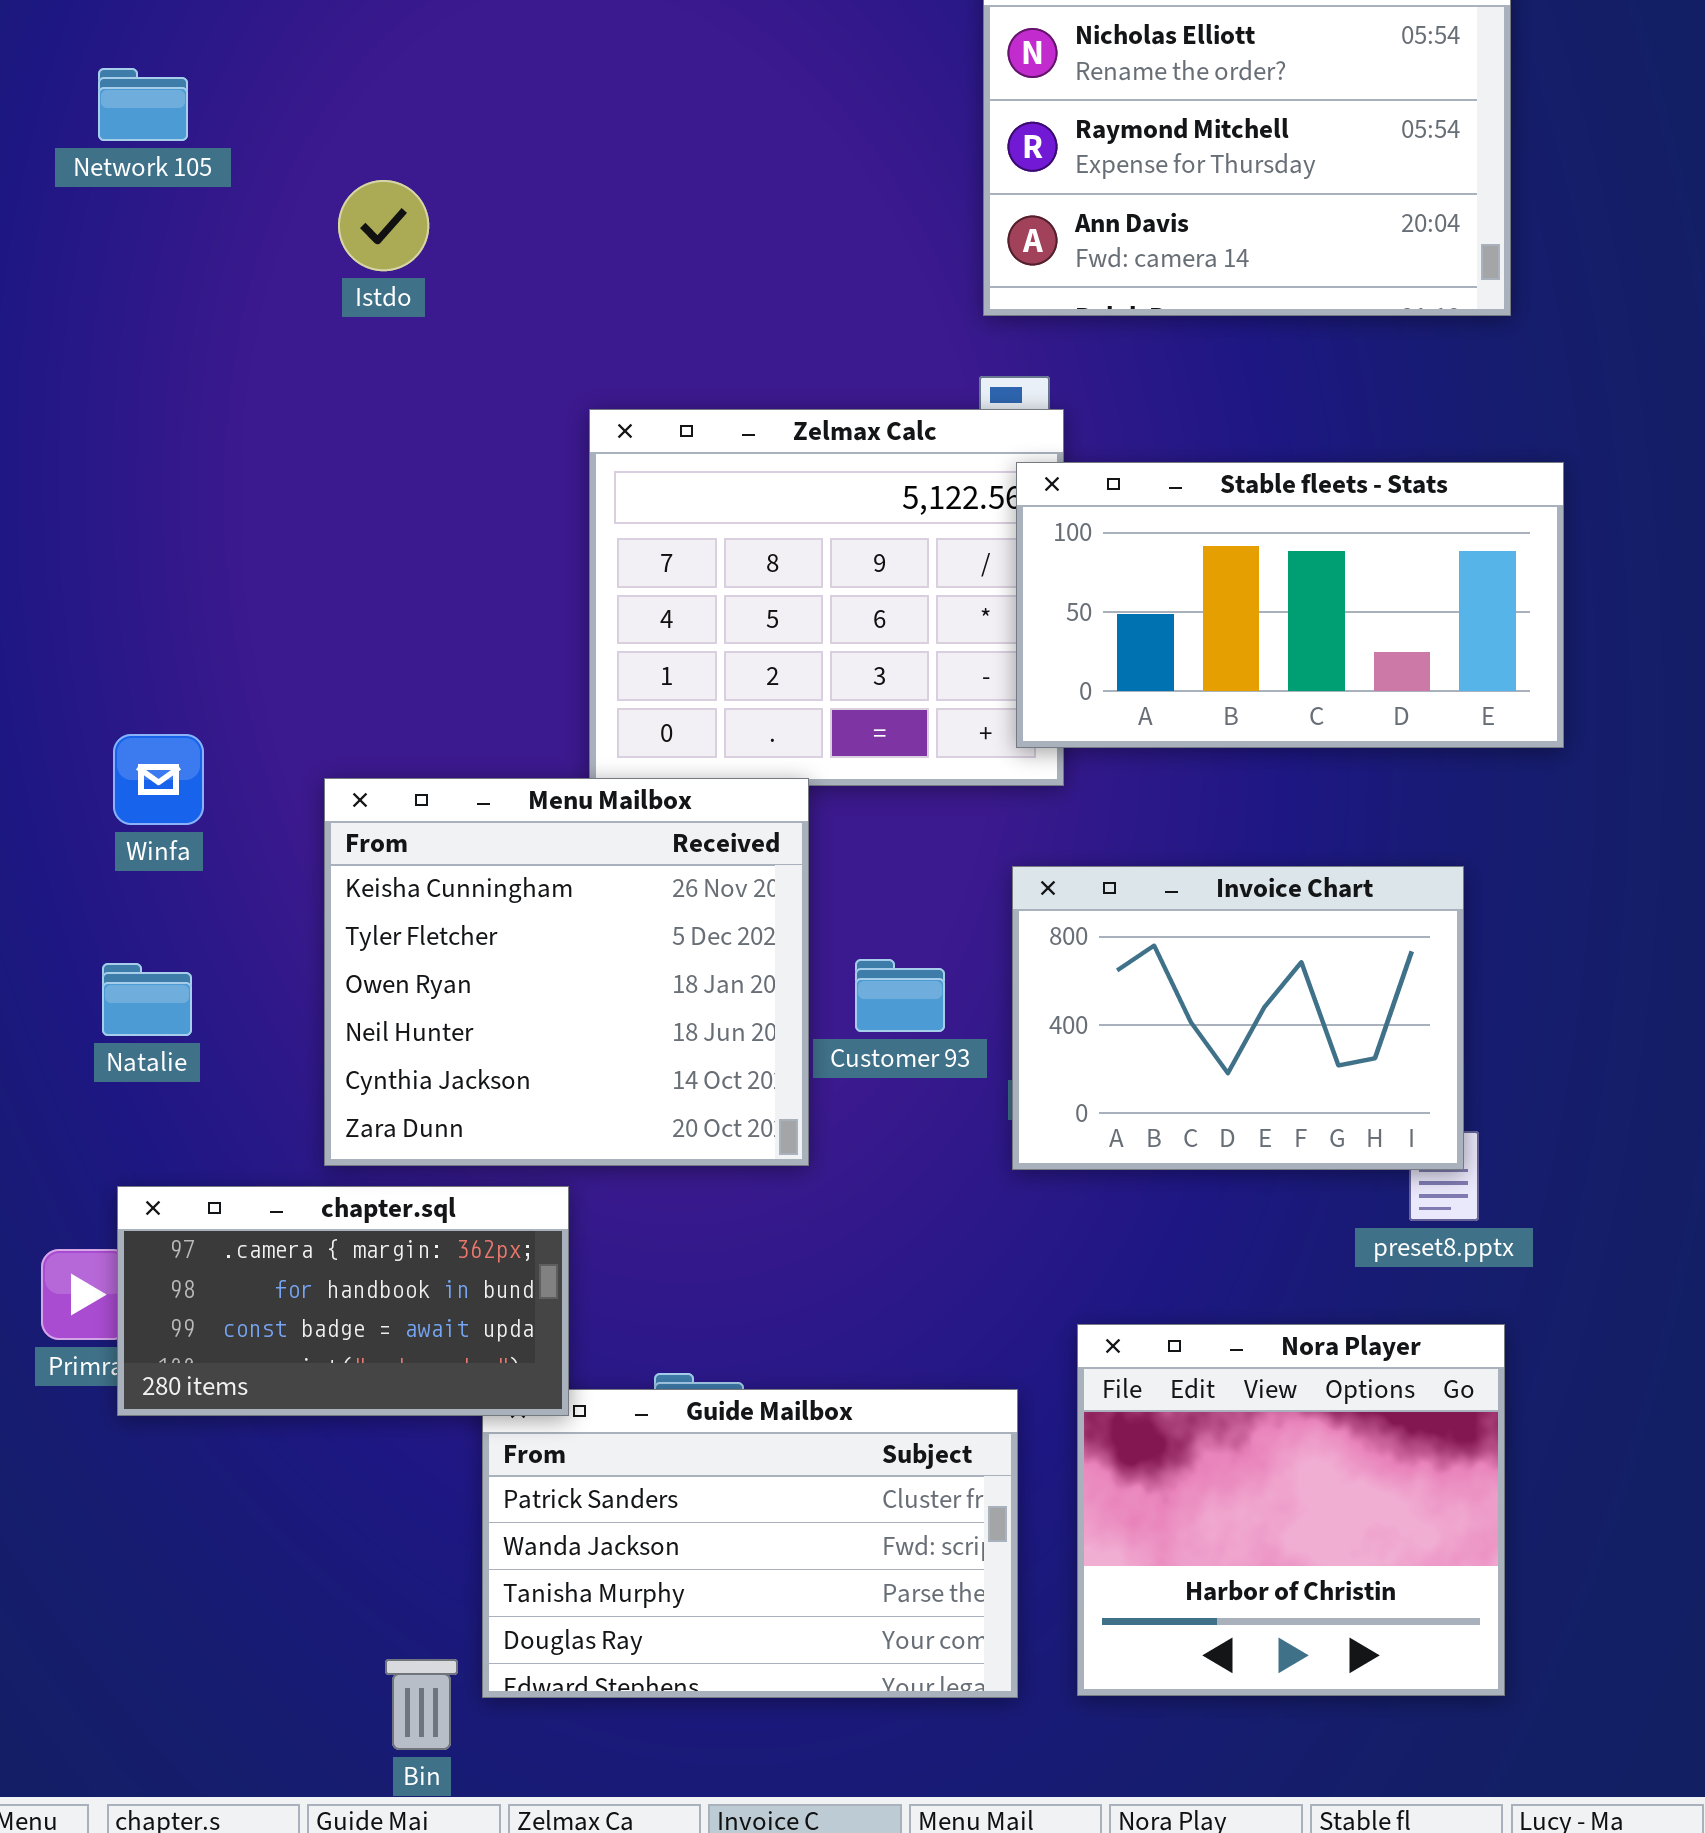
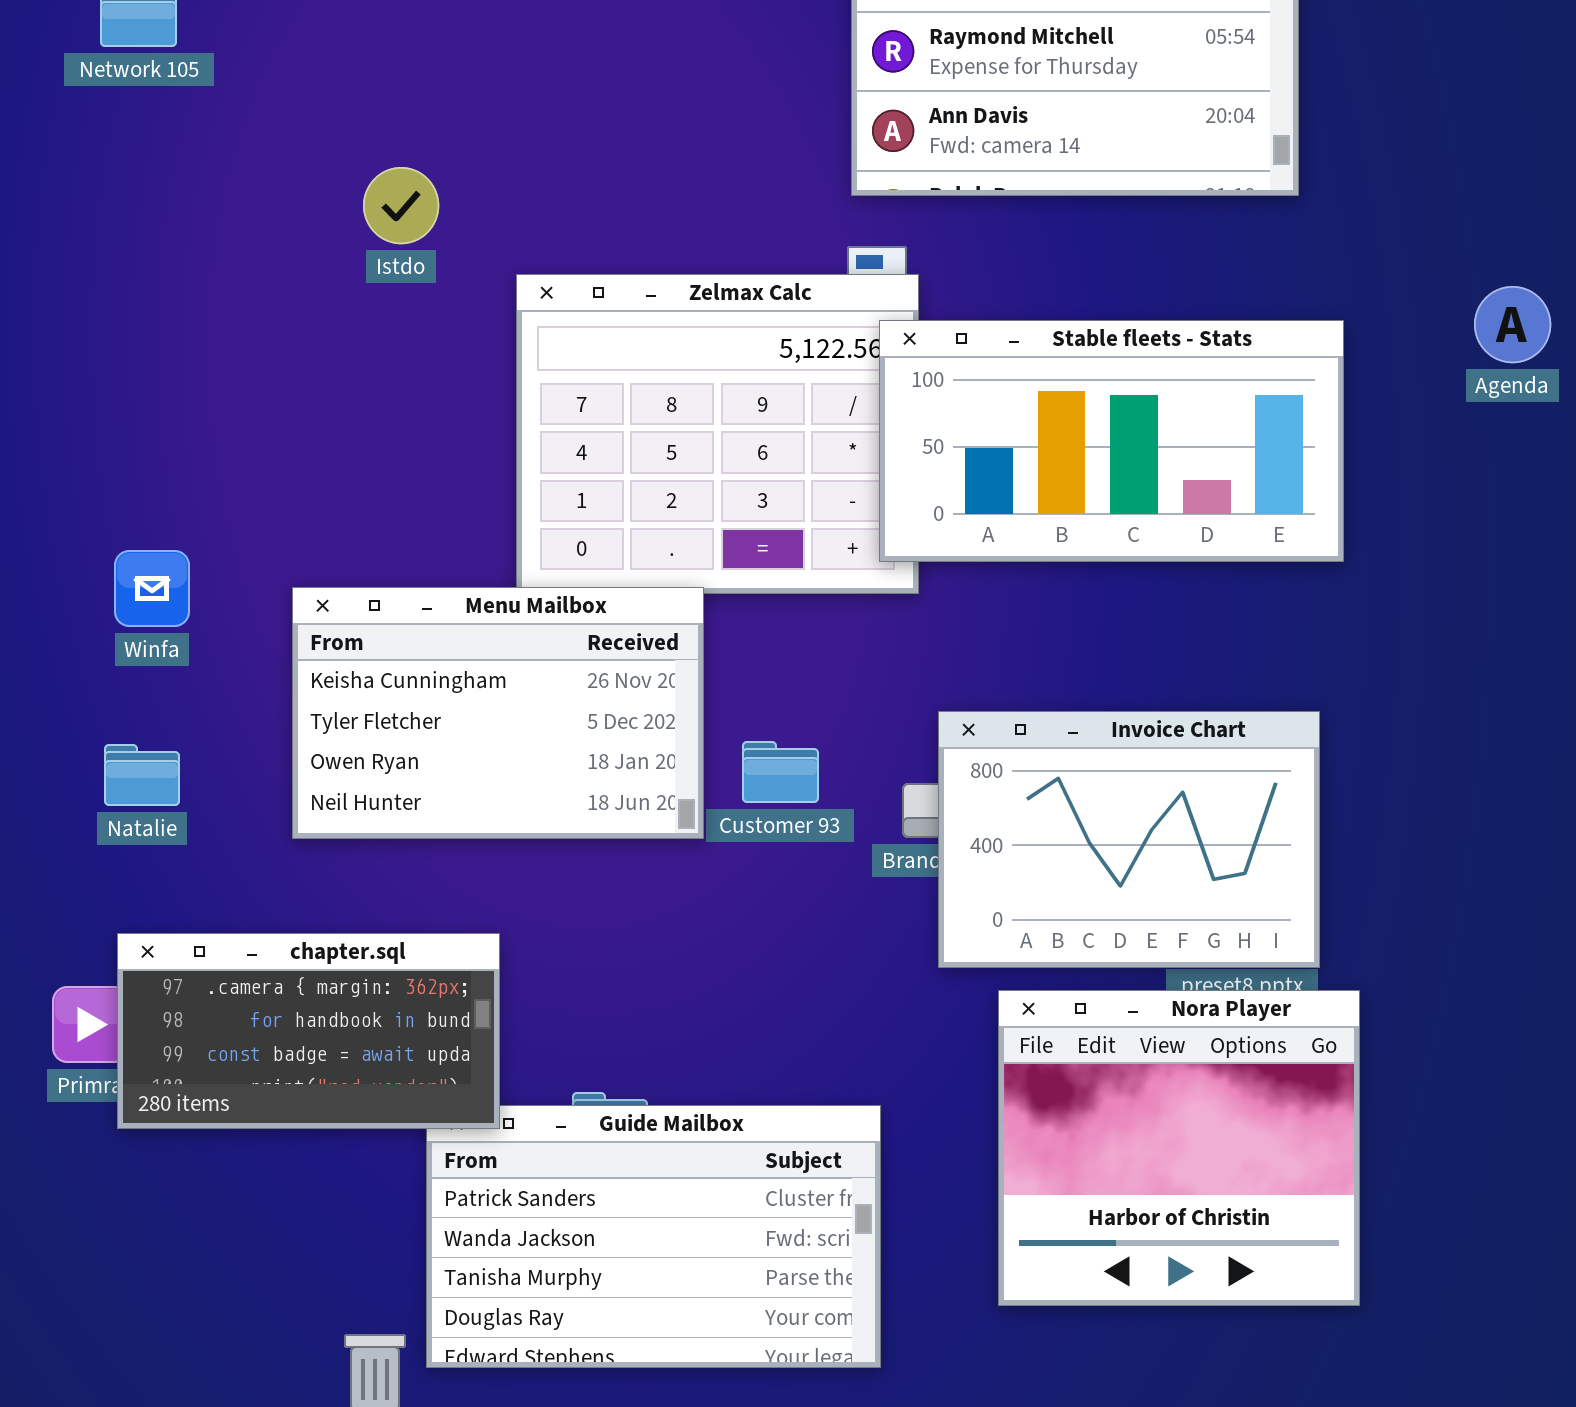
Istdo: [338,180,429,271] -> [363,167,439,244], moved
Menu Mailbox: [324,778,809,1166] -> [292,587,704,839], resized
Invoice Chart: [1012,866,1464,1170] -> [938,711,1320,968], moved
Nora Player: [1077,1324,1505,1696] -> [998,990,1360,1306], moved

